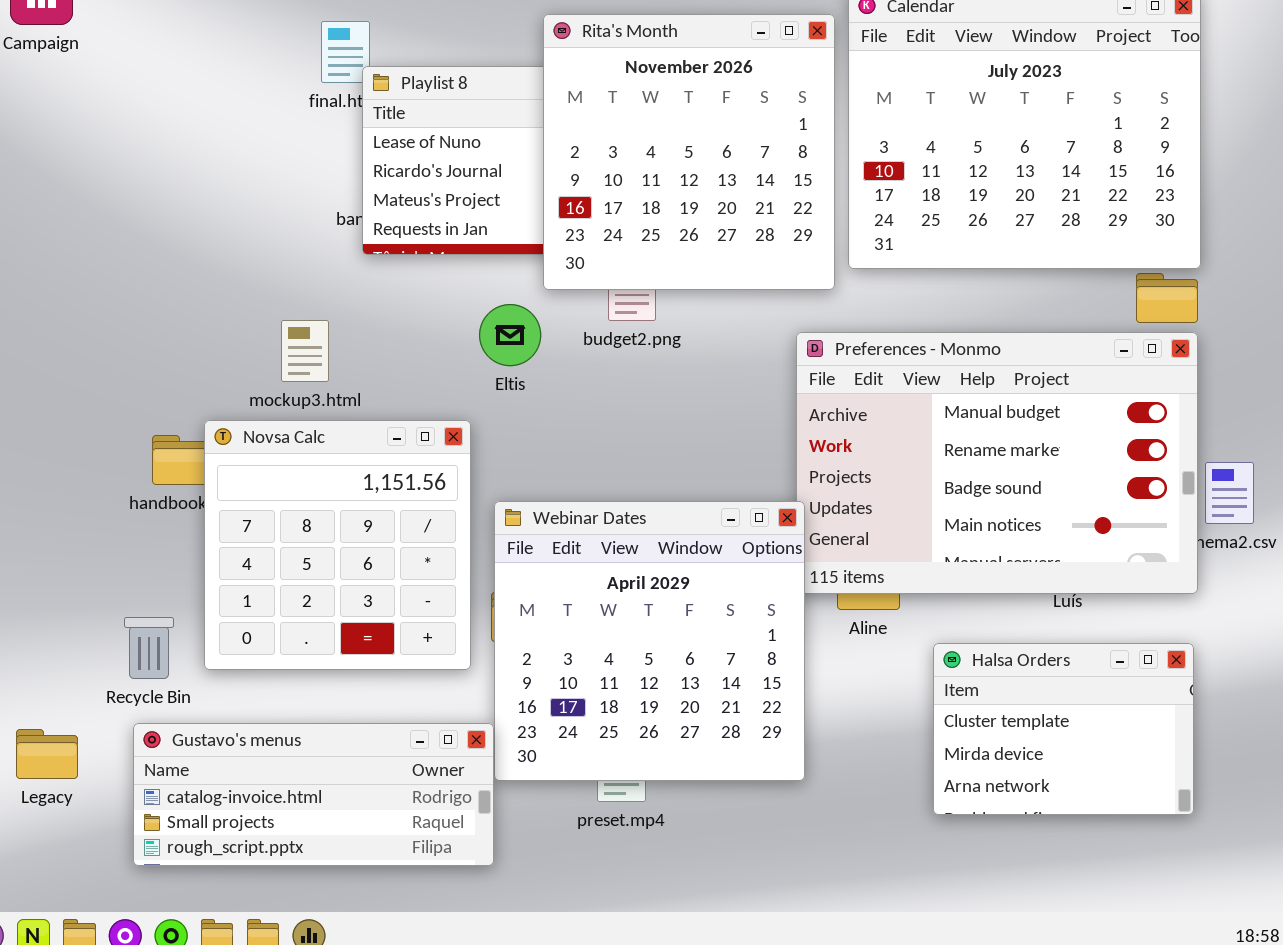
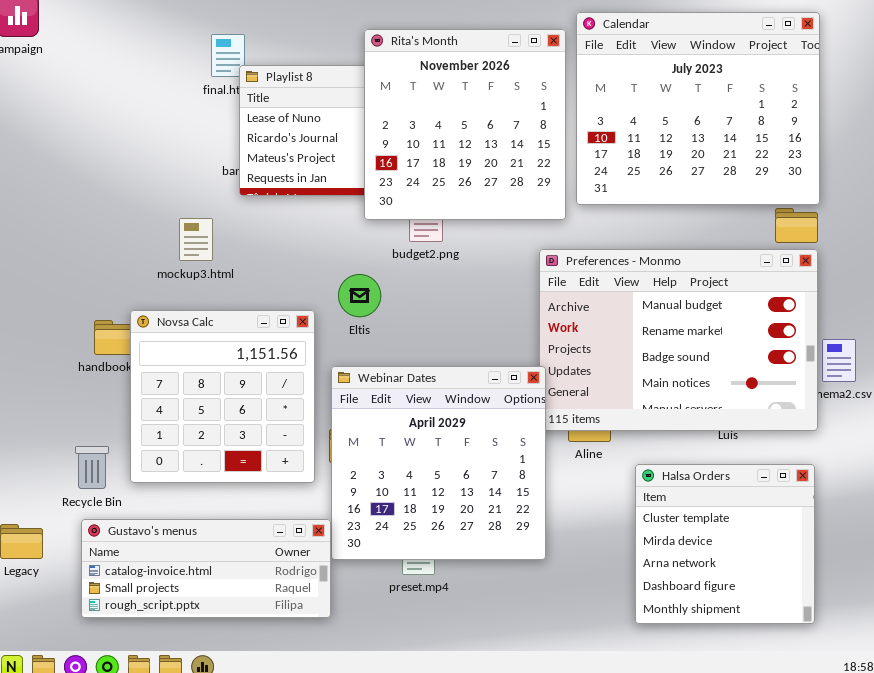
Eltis: [479,304,541,366] -> [338,274,381,317], moved
mockup3.html: [281,320,329,382] -> [179,218,213,261], moved
Halsa Orders: [933,643,1194,815] -> [635,464,815,624], resized

